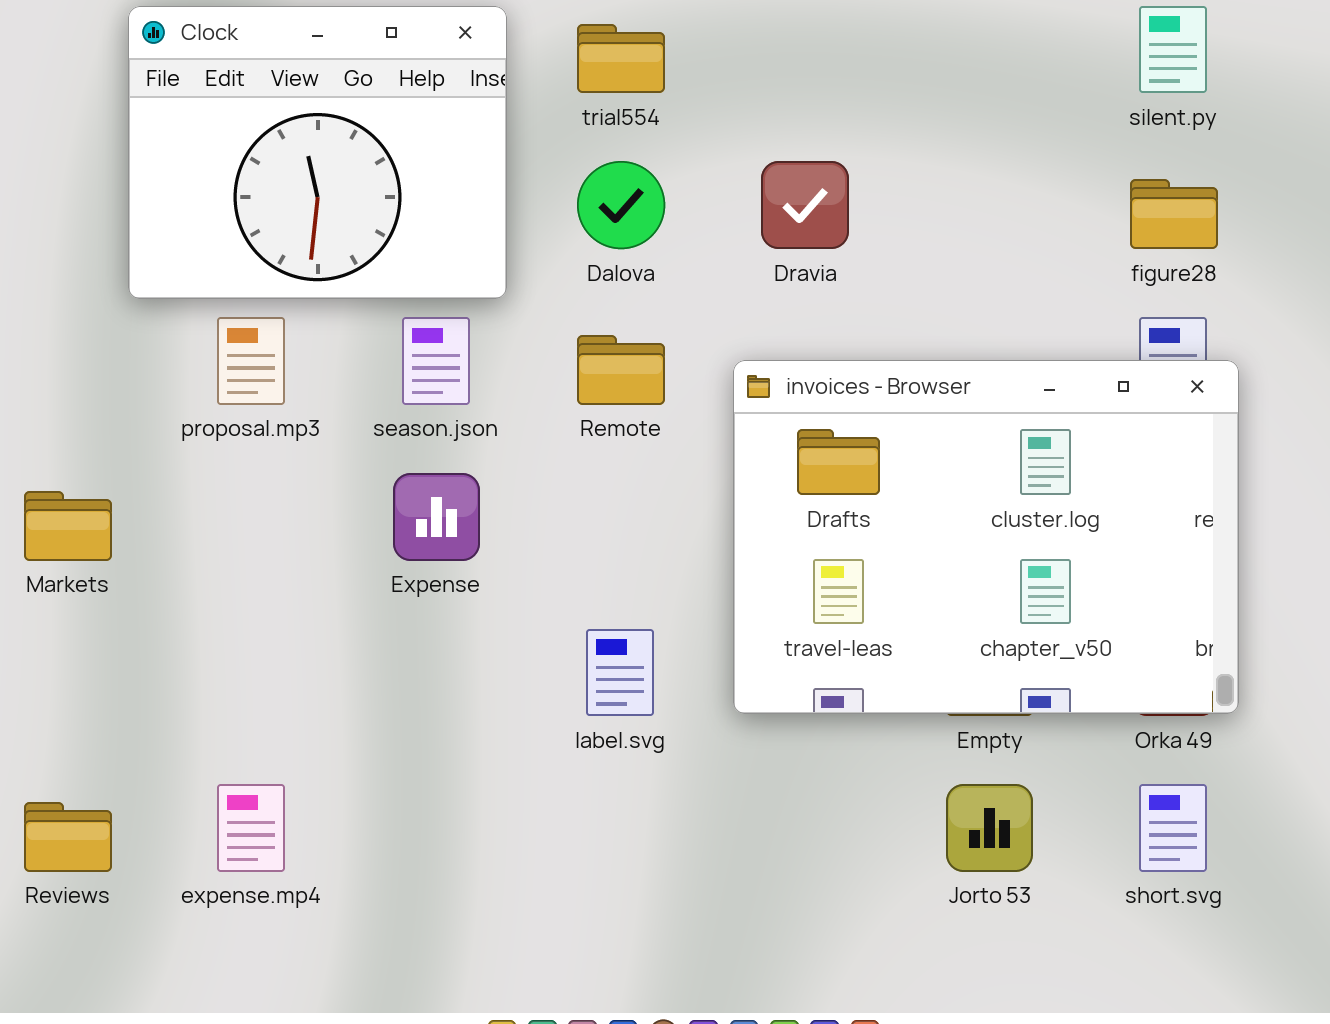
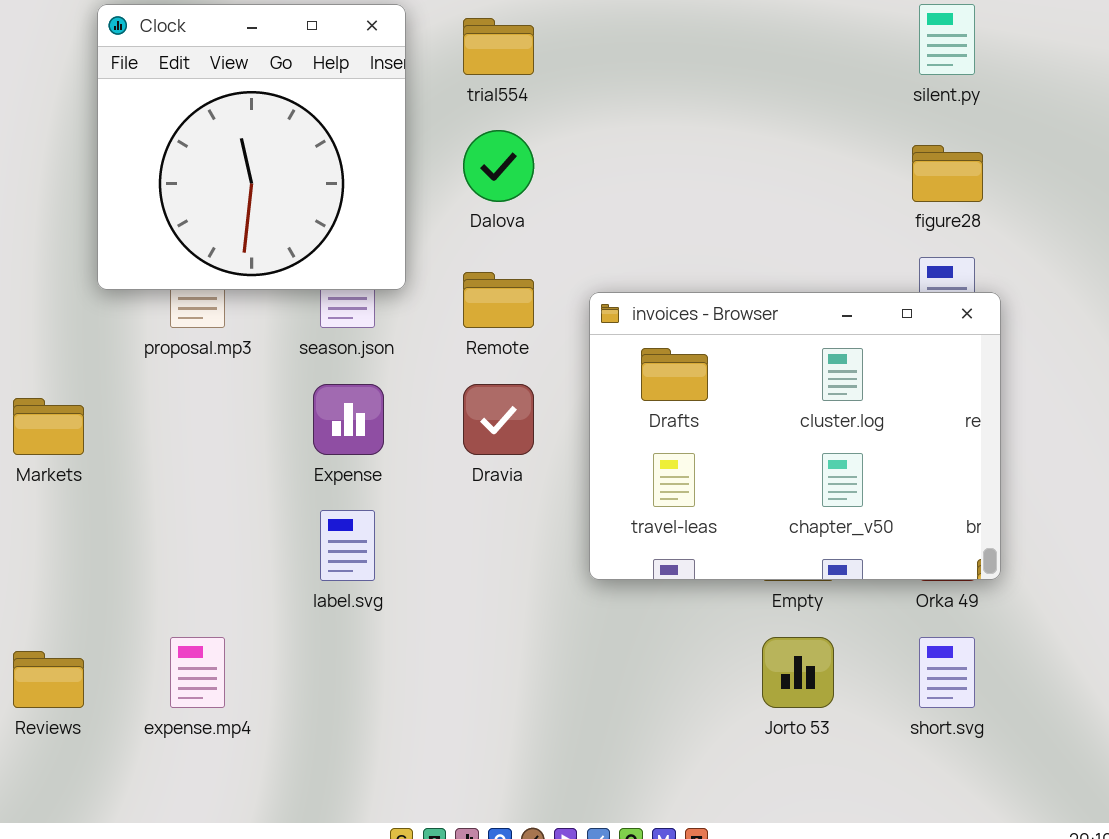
Clock: [128,6,507,299] -> [97,4,406,290], resized
Dravia: [761,161,849,249] -> [463,384,534,455], moved
label.svg: [586,629,654,716] -> [320,510,375,581], moved

